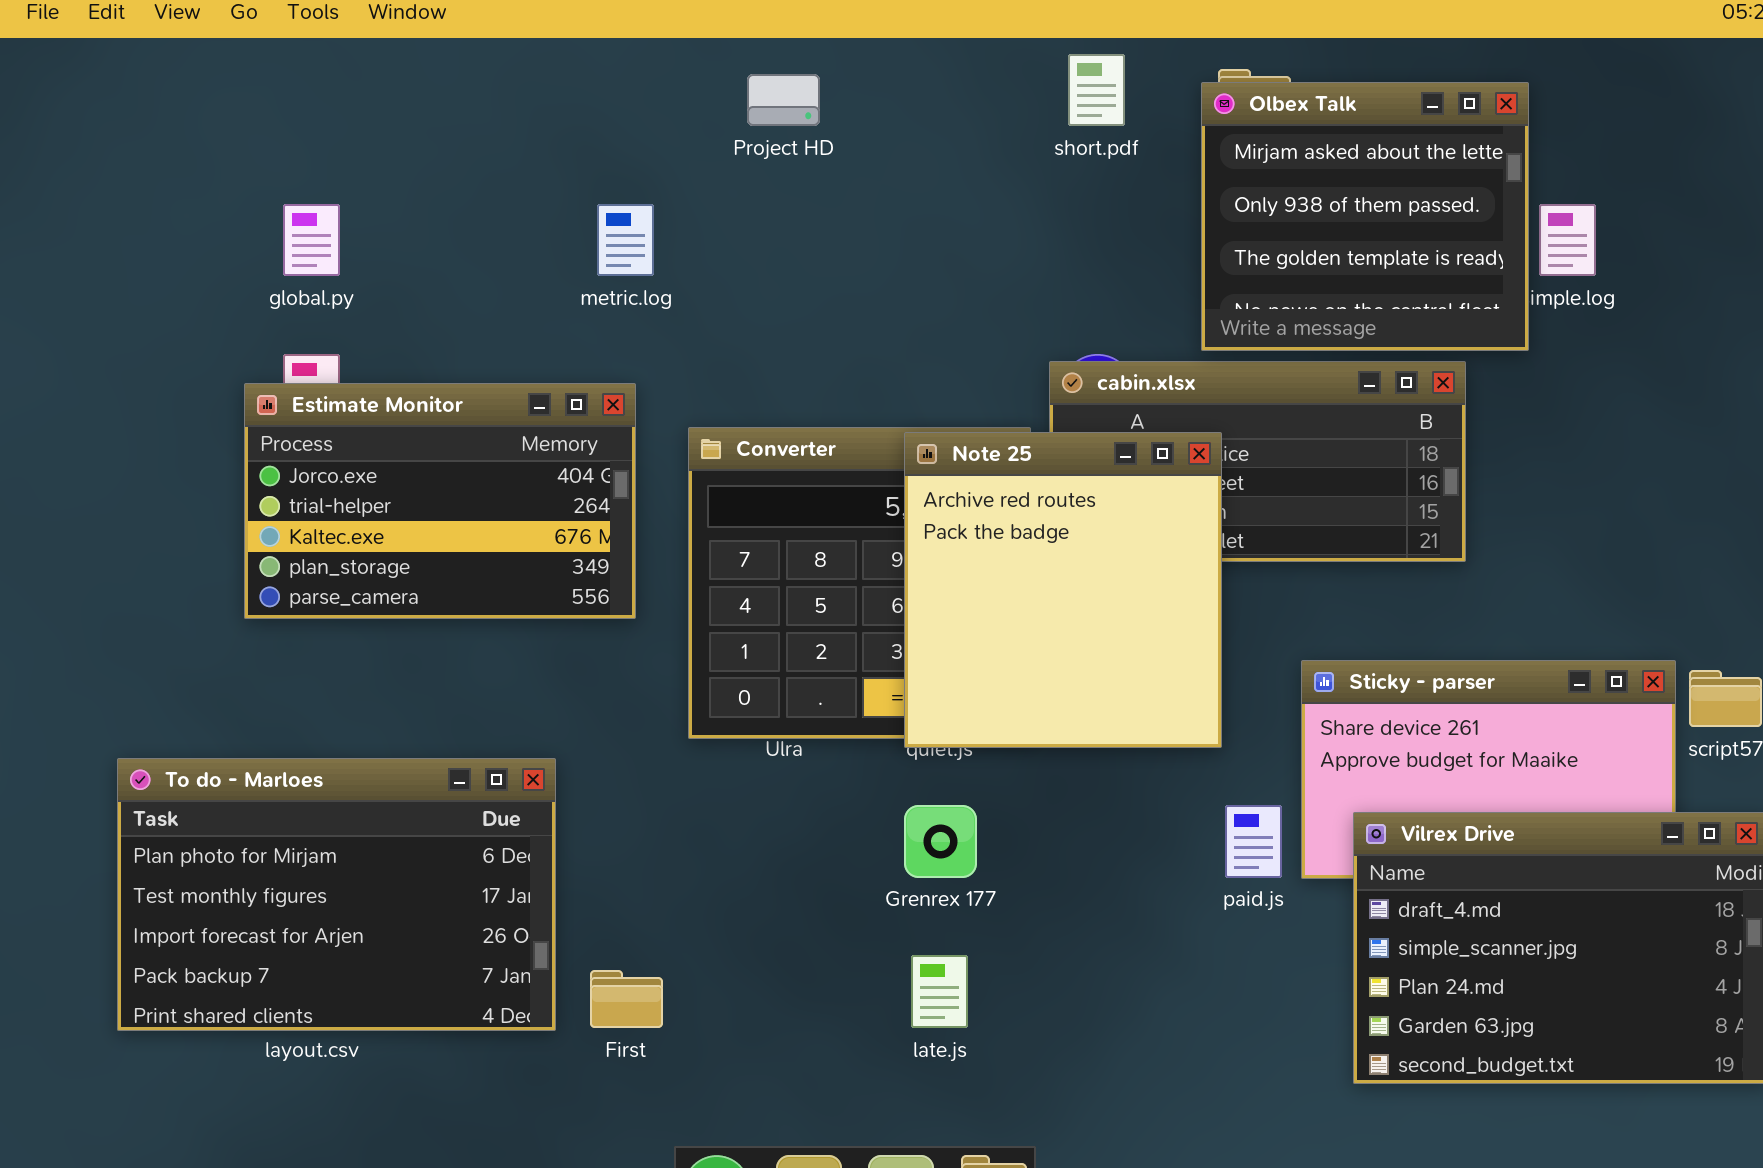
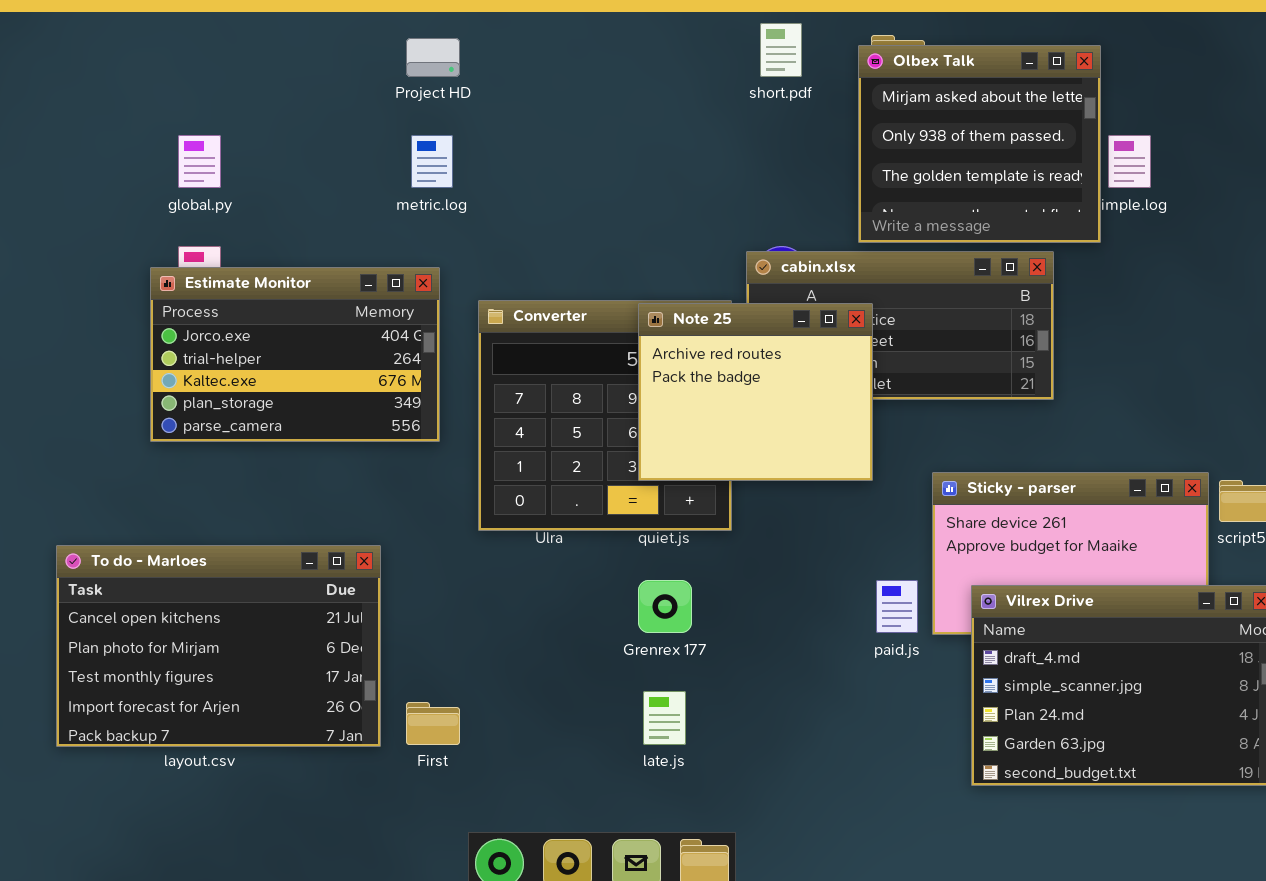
Project HD: [747,74,820,126] -> [406,38,460,77], moved
Note 25: [904,432,1222,748] -> [638,303,873,481], resized
To do - Marloes: [117,758,556,1031] -> [56,545,381,747], scrolled up 1 row

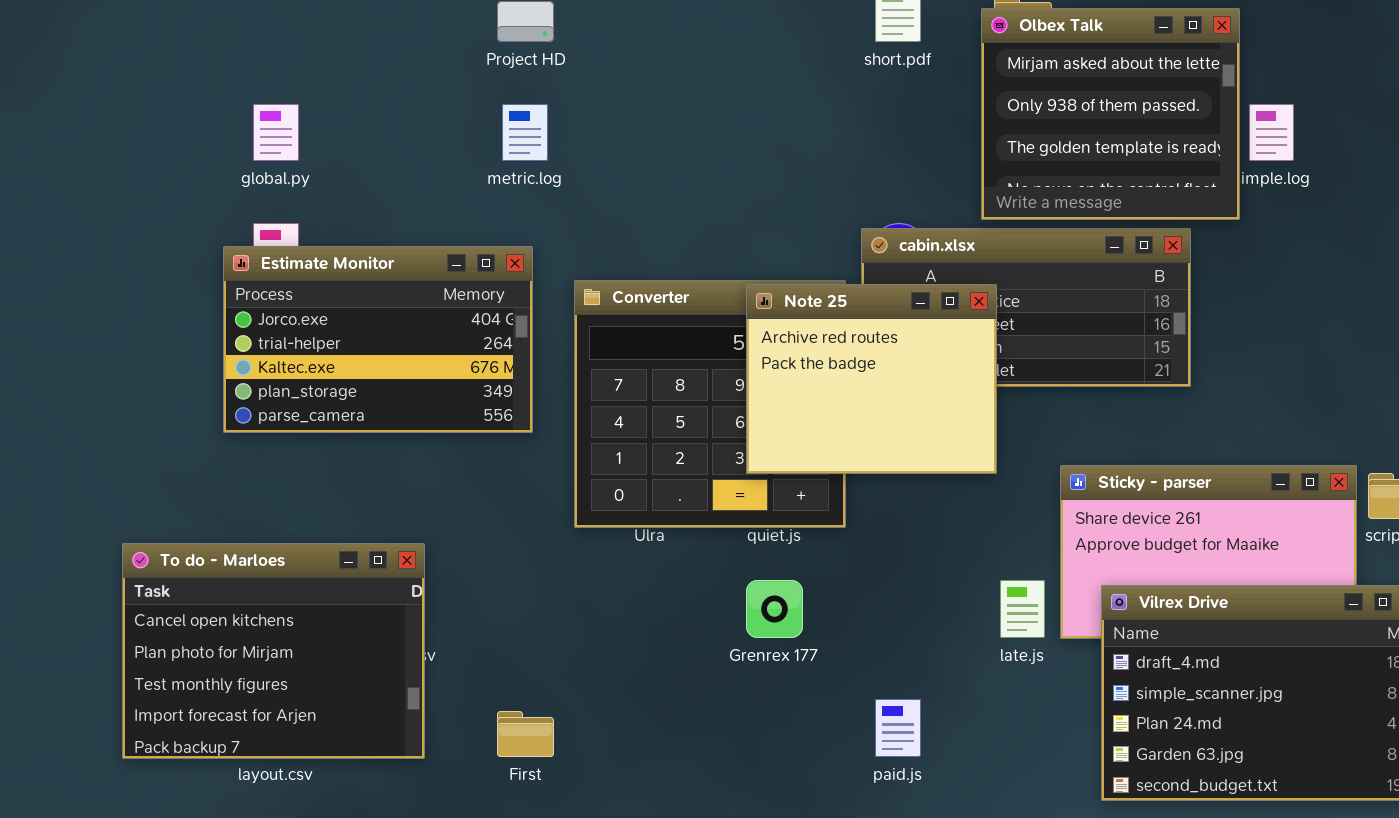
To do - Marloes: [56,545,381,747] -> [122,543,425,759], resized
paid.js: [876,580,918,633] -> [875,699,921,757], moved
late.js: [643,691,686,745] -> [1000,580,1045,638], moved

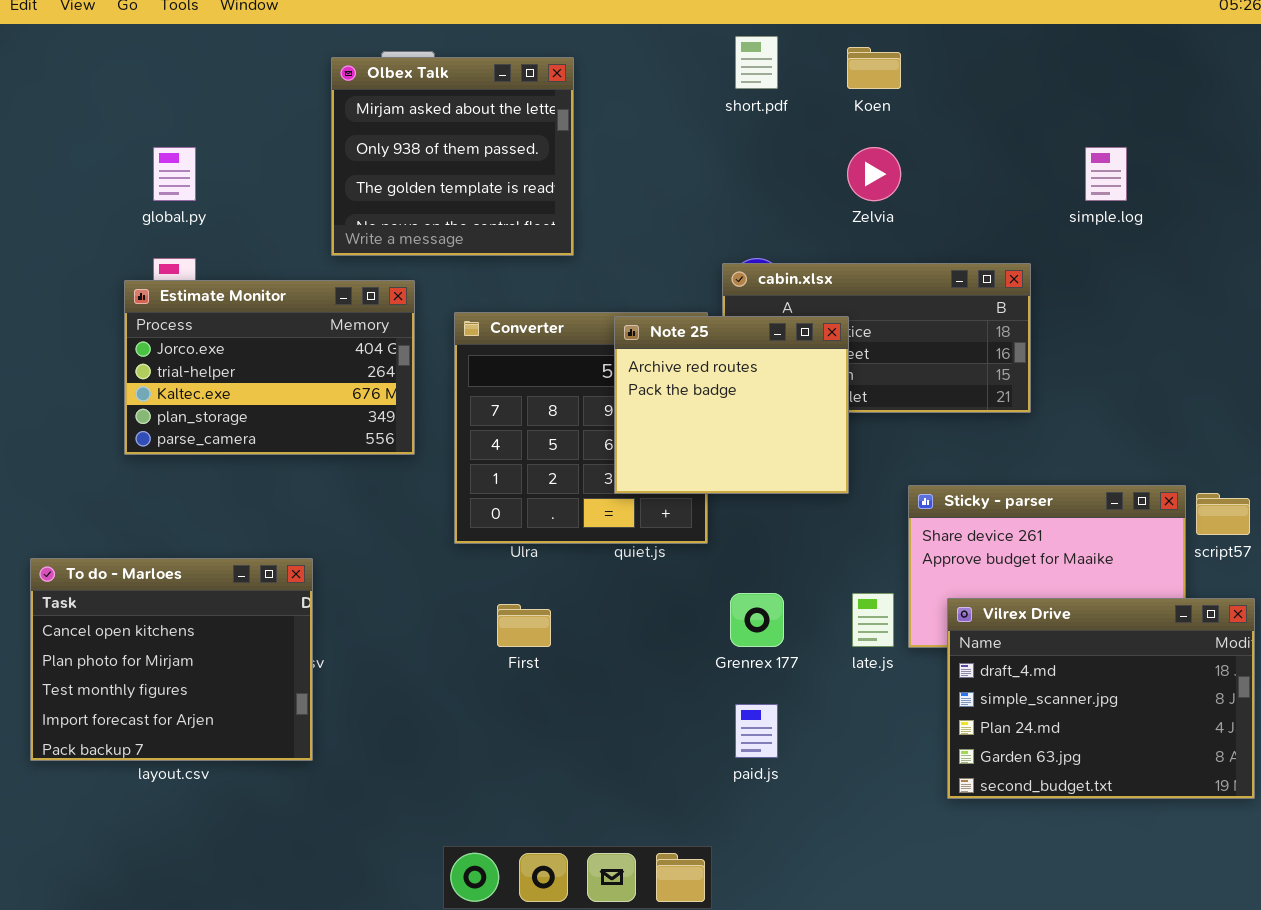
Olbex Talk: [981,8,1240,220] -> [331,57,574,256], moved
Grenrex 177: [746,580,803,638] -> [730,593,784,647], moved
First: [497,711,554,757] -> [497,604,551,647], moved

